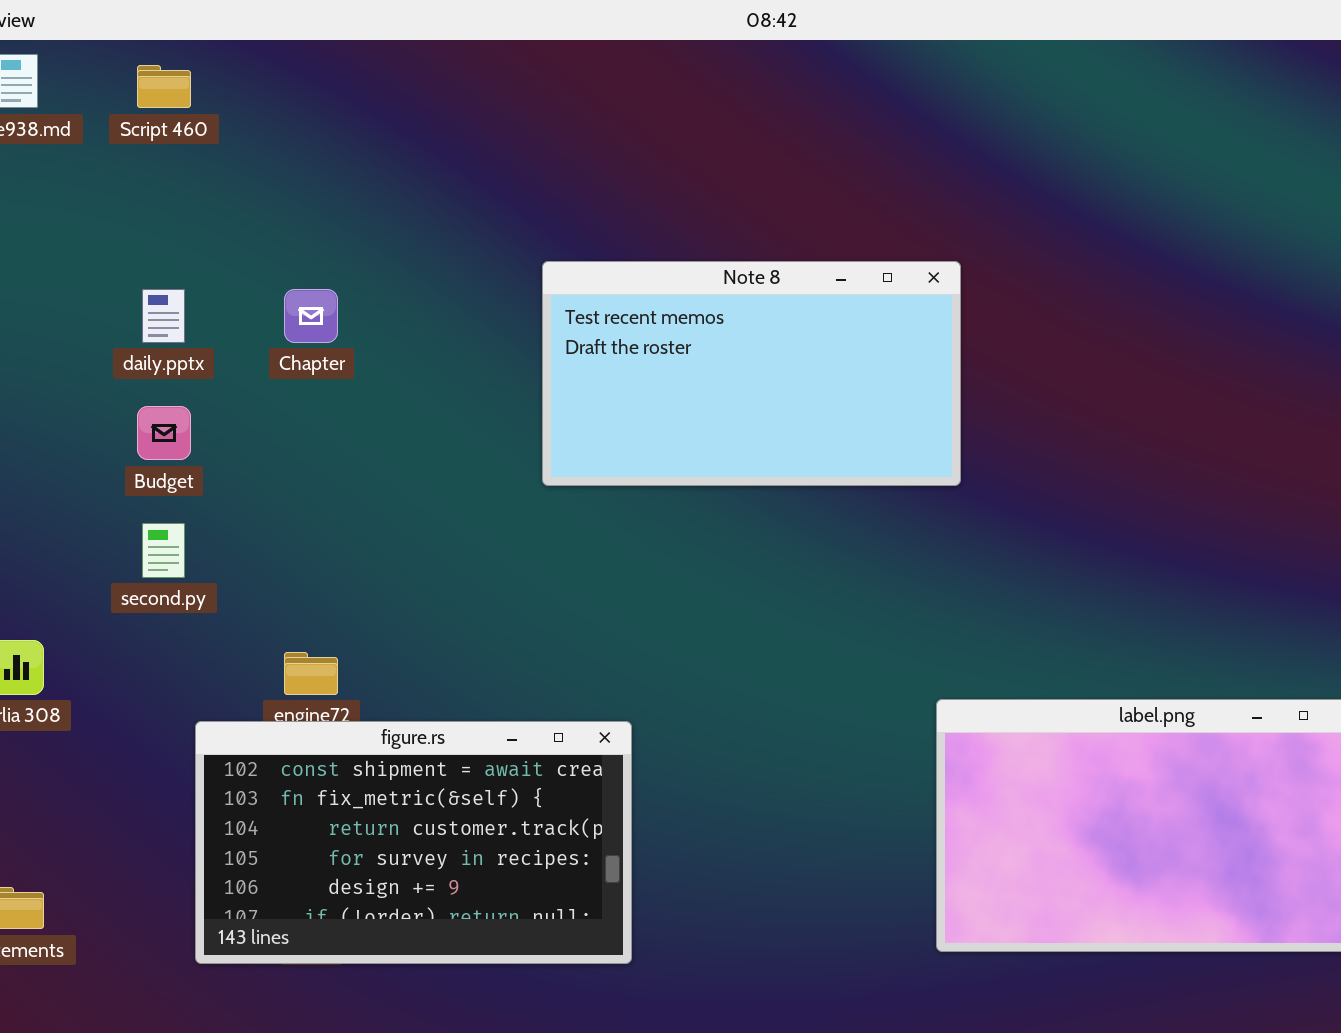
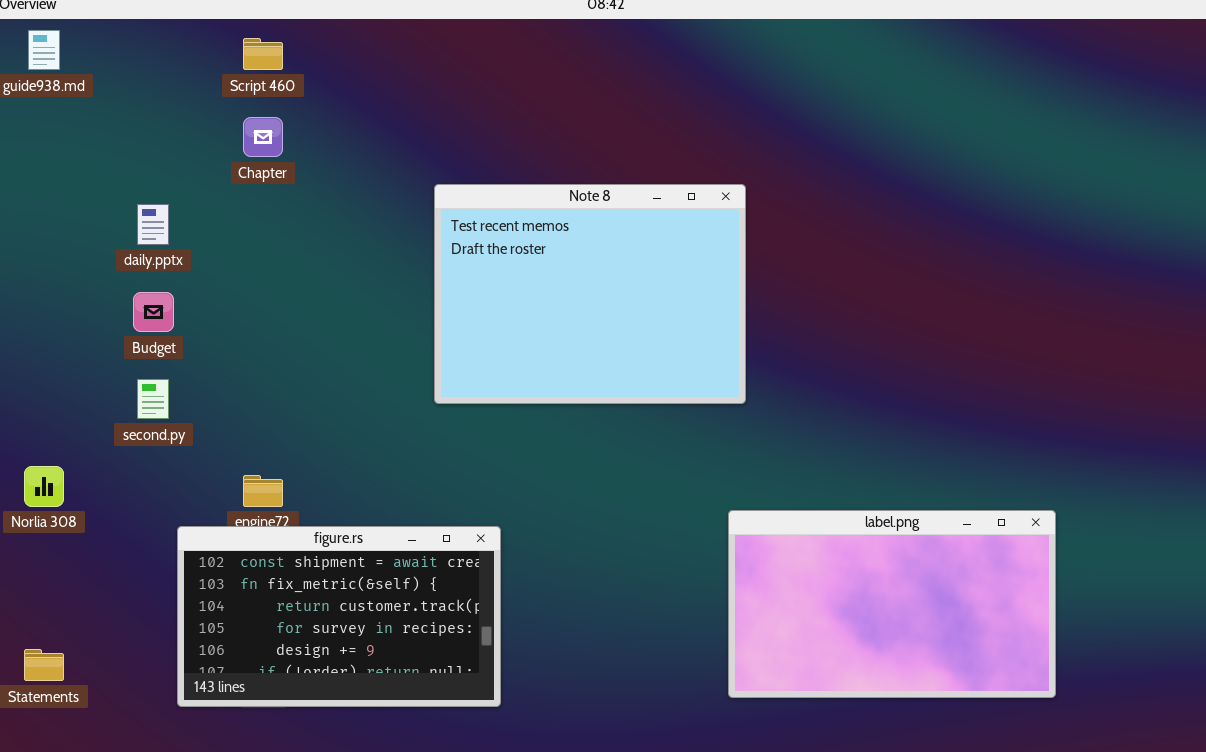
Script 460: [137,65,191,108] -> [243,38,283,70], moved
Note 8: [542,261,961,486] -> [434,184,746,404], resized
Chapter: [284,289,338,343] -> [243,117,283,157], moved

